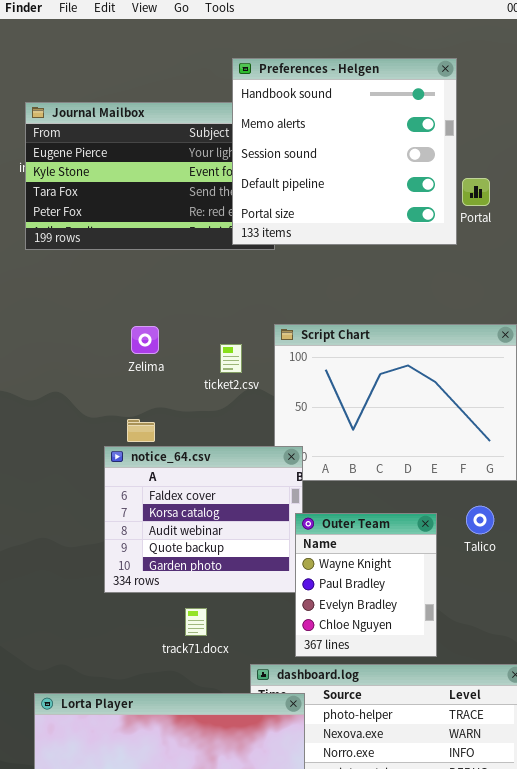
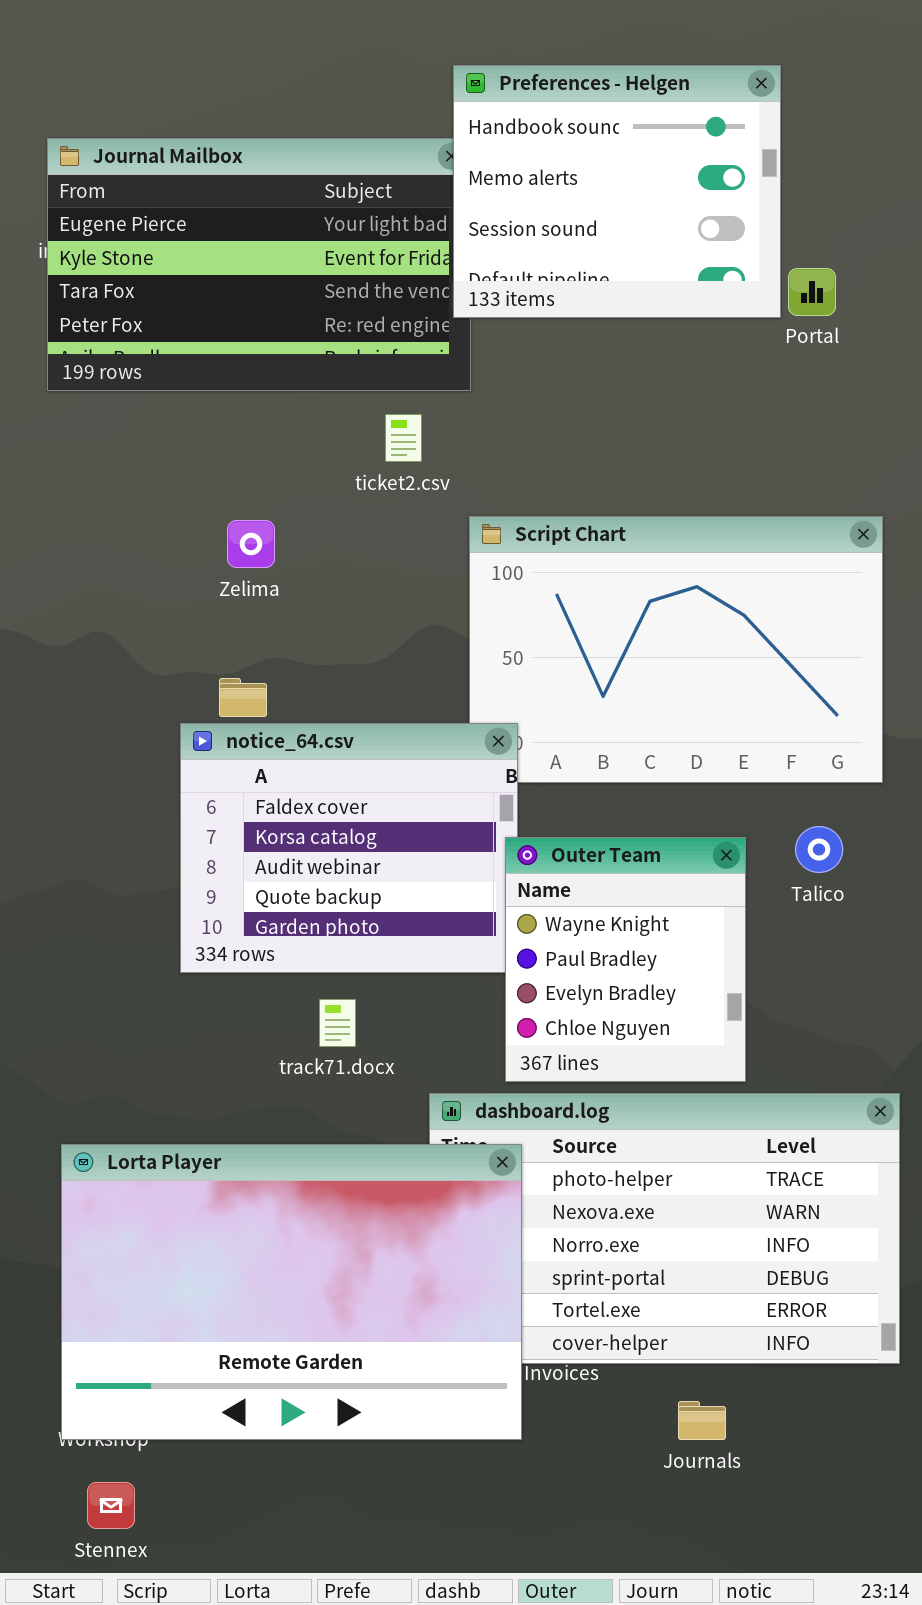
Preferences - Helgen: [232,58,457,245] -> [453,65,781,318], resized
ticket2.csv: [220,344,242,373] -> [385,414,422,462], moved

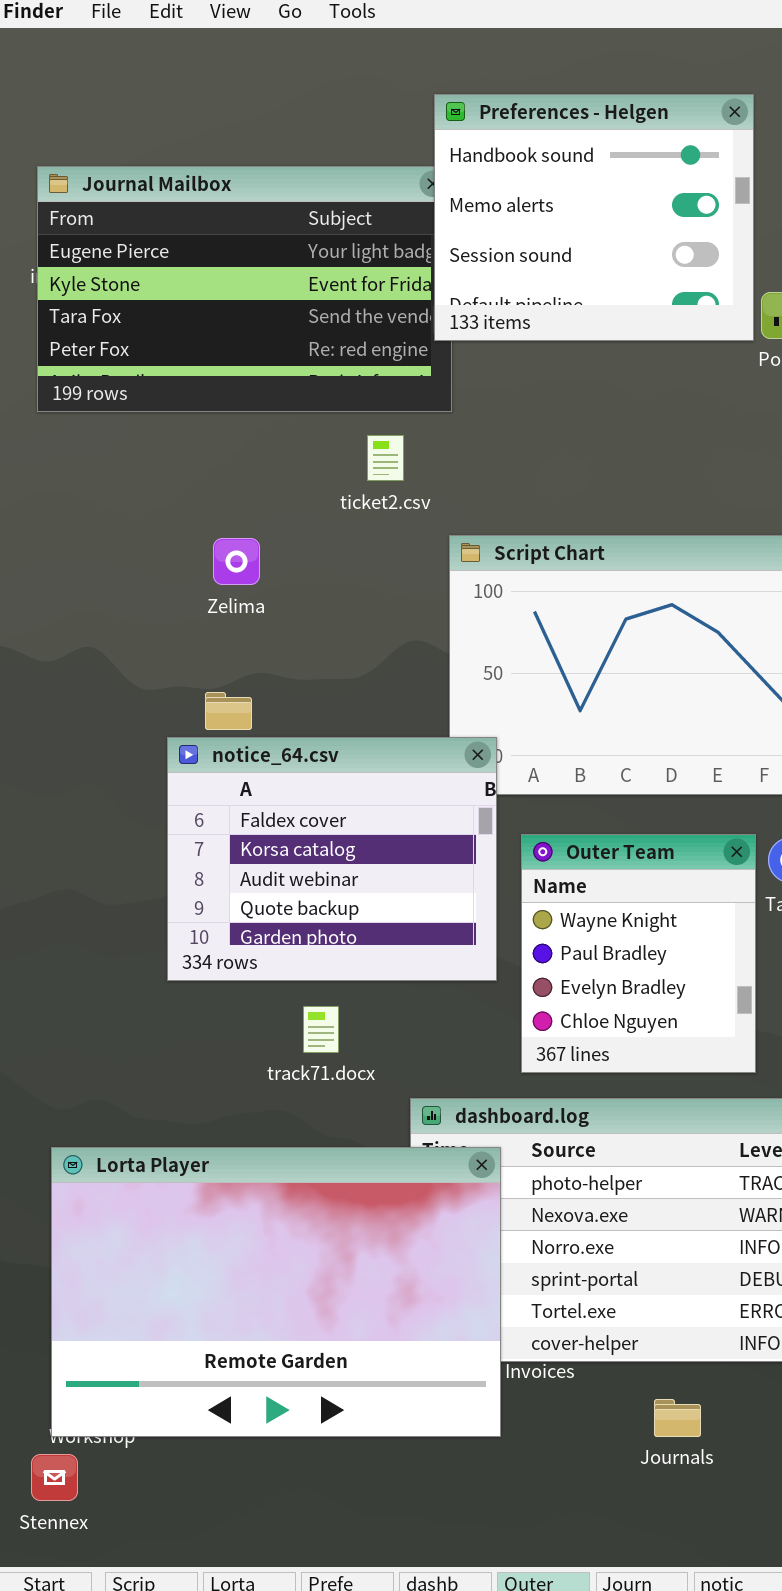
Outer Team: [505,837,746,1082] -> [521,834,756,1073], moved
Stennex: [87,1482,135,1529] -> [31,1454,78,1501], moved

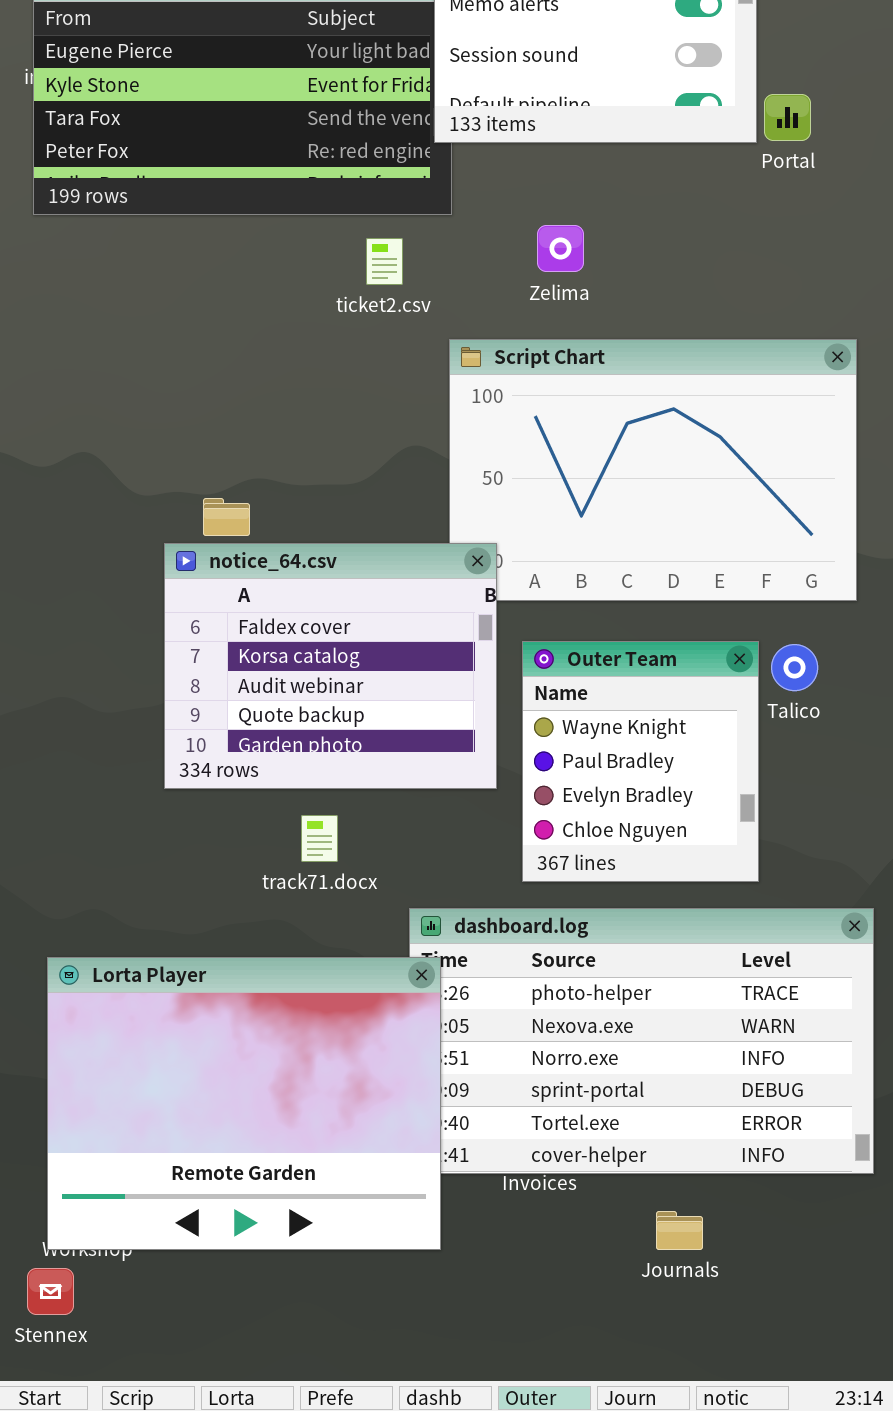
Zelima: [213,538,260,585] -> [537,225,584,272], moved
Lorta Player: [51,1147,501,1437] -> [47,957,441,1250], resized

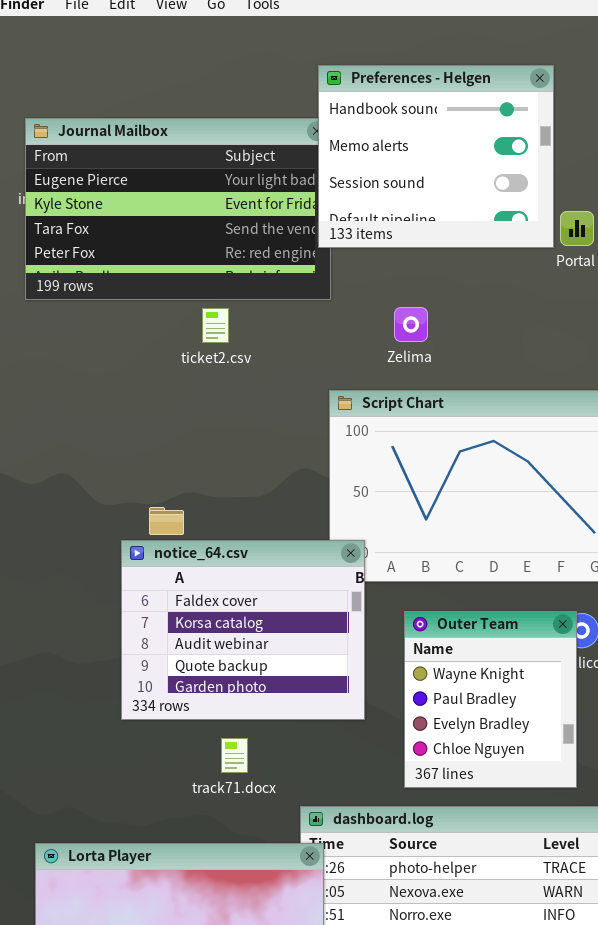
ticket2.csv: [366,238,403,285] -> [202,308,229,343], moved
Outer Team: [522,641,759,882] -> [404,611,577,788], moved

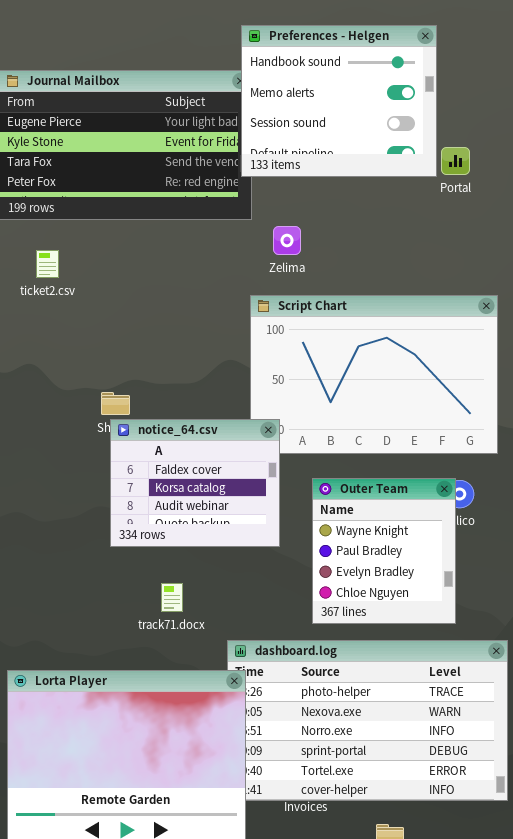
Zelima: [394,307,428,342] -> [273,226,301,255], moved
ticket2.csv: [202,308,229,343] -> [36,250,59,278], moved
notice_64.csv: [121,540,365,720] -> [110,419,280,547], resized

